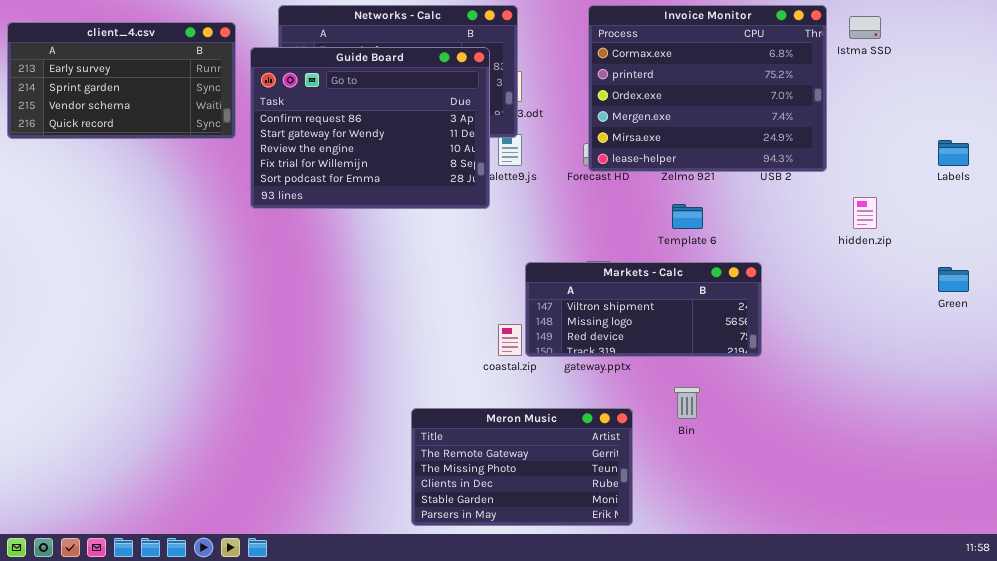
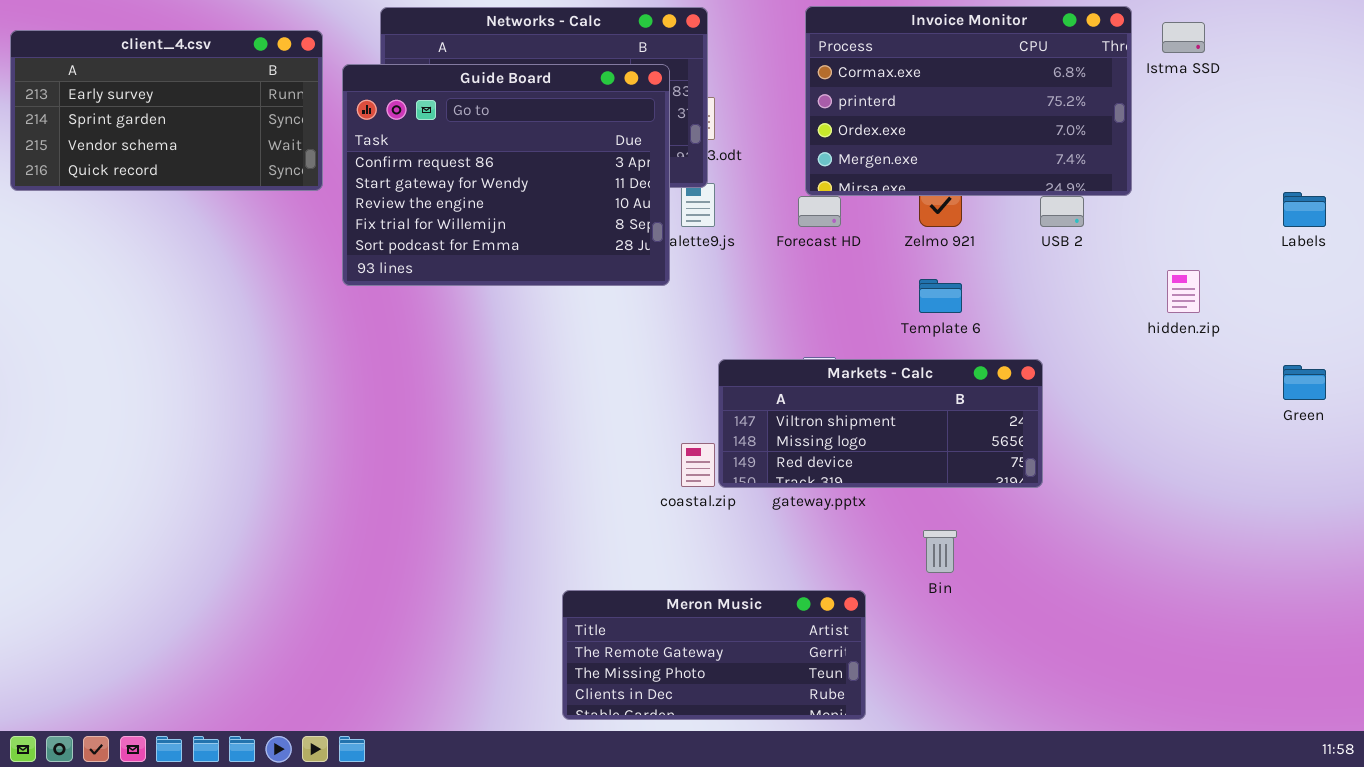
Invoice Monitor: [588,5,827,172] -> [805,6,1132,196], resized
Meron Music: [411,408,633,526] -> [562,590,866,720], resized

